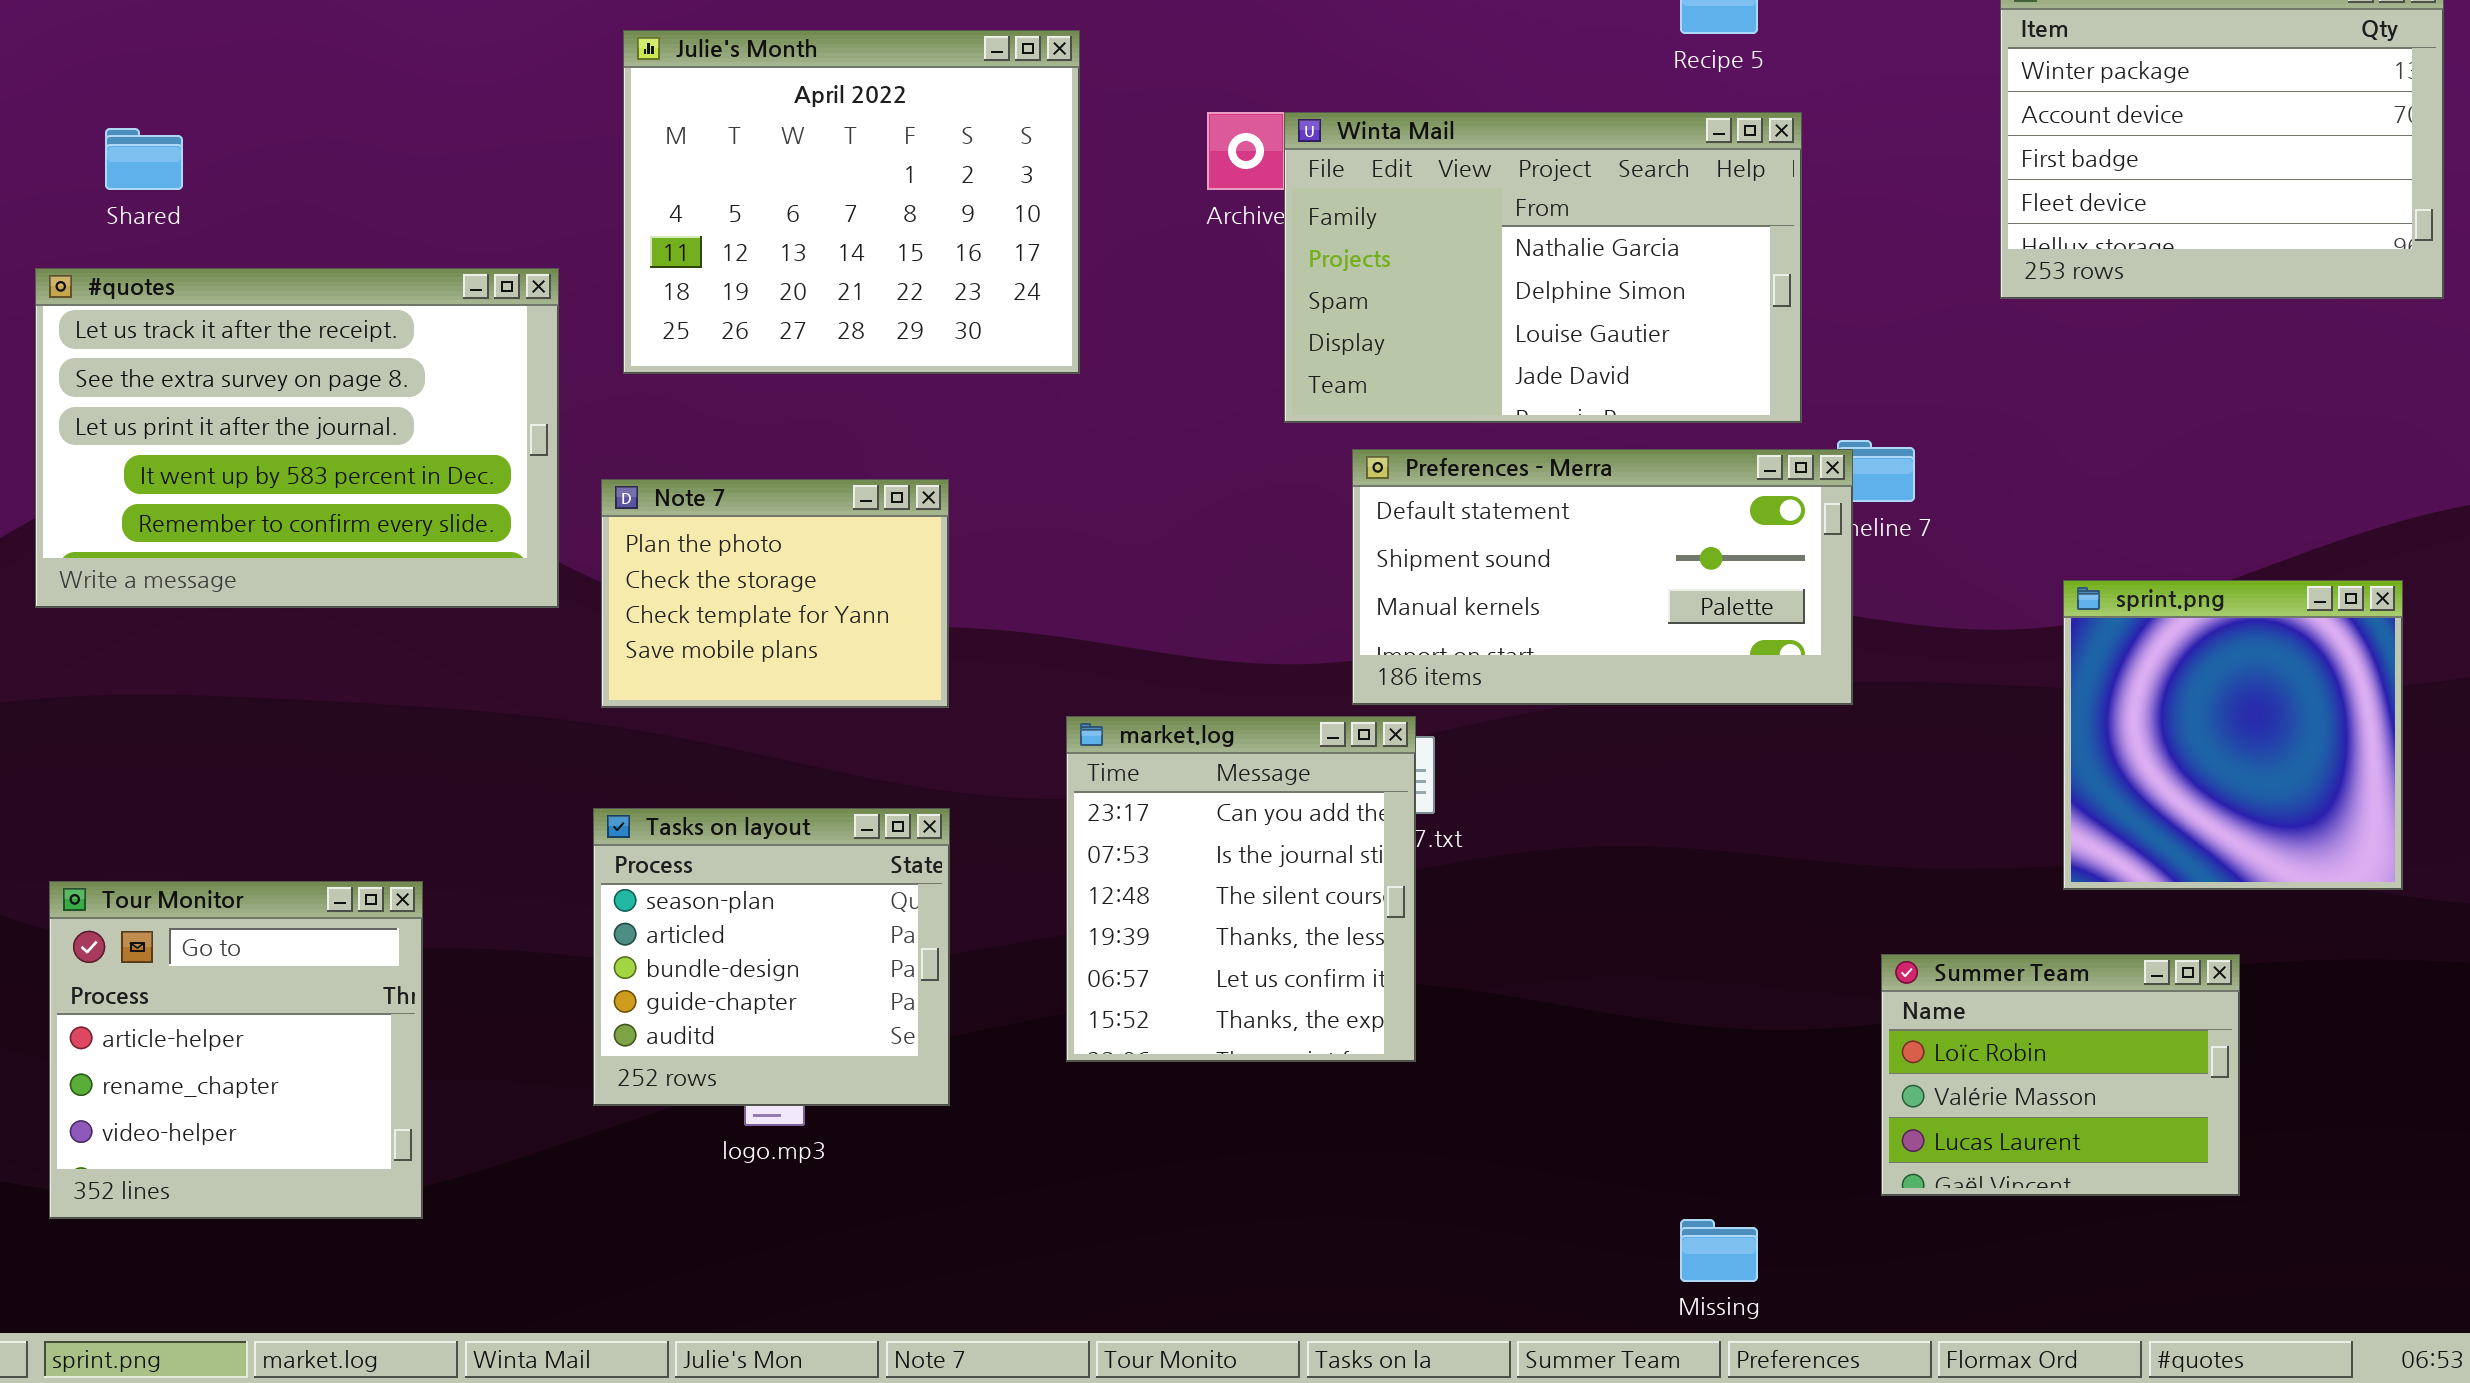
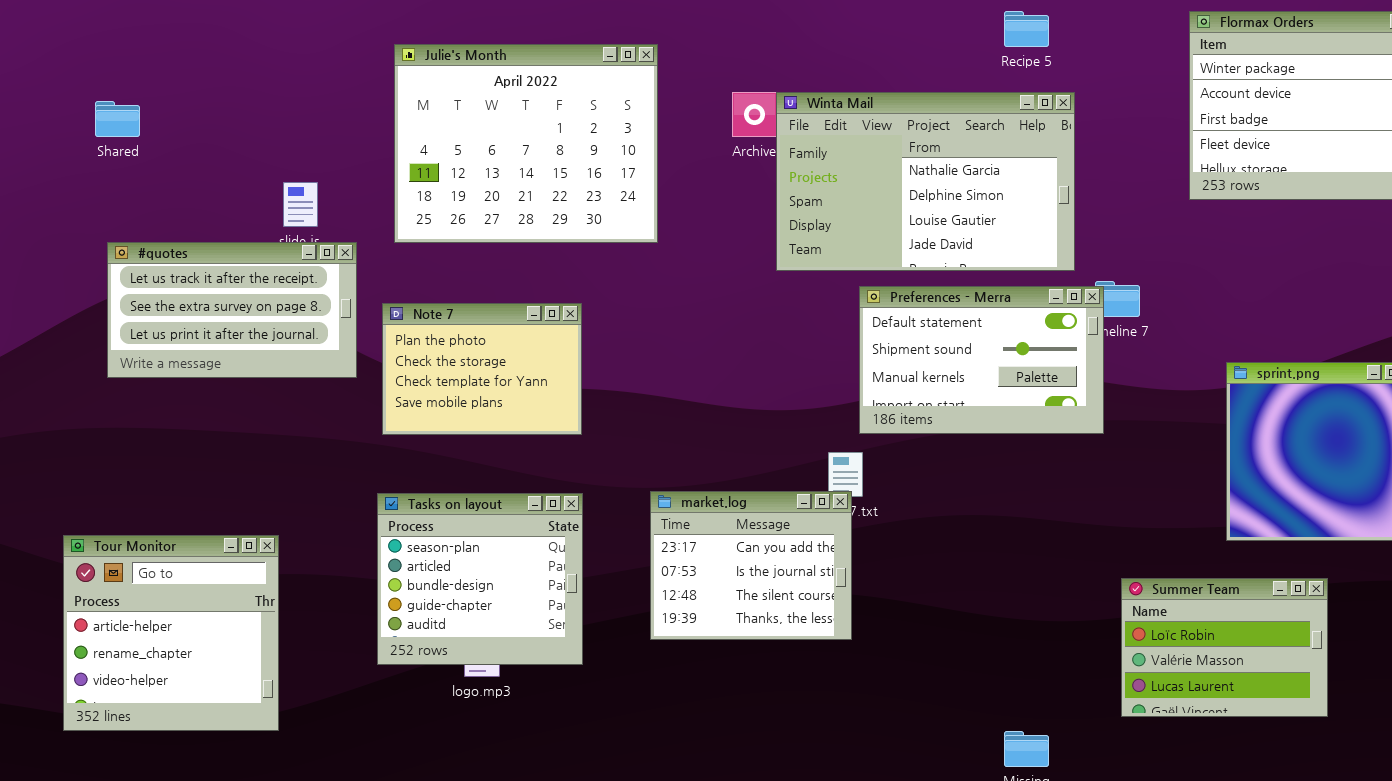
#quotes: [35,268,559,608] -> [107,242,357,378], resized
Preferences - Merra: [1352,449,1853,705] -> [859,286,1104,434], resized
market.log: [1066,716,1416,1062] -> [650,491,852,640], resized

